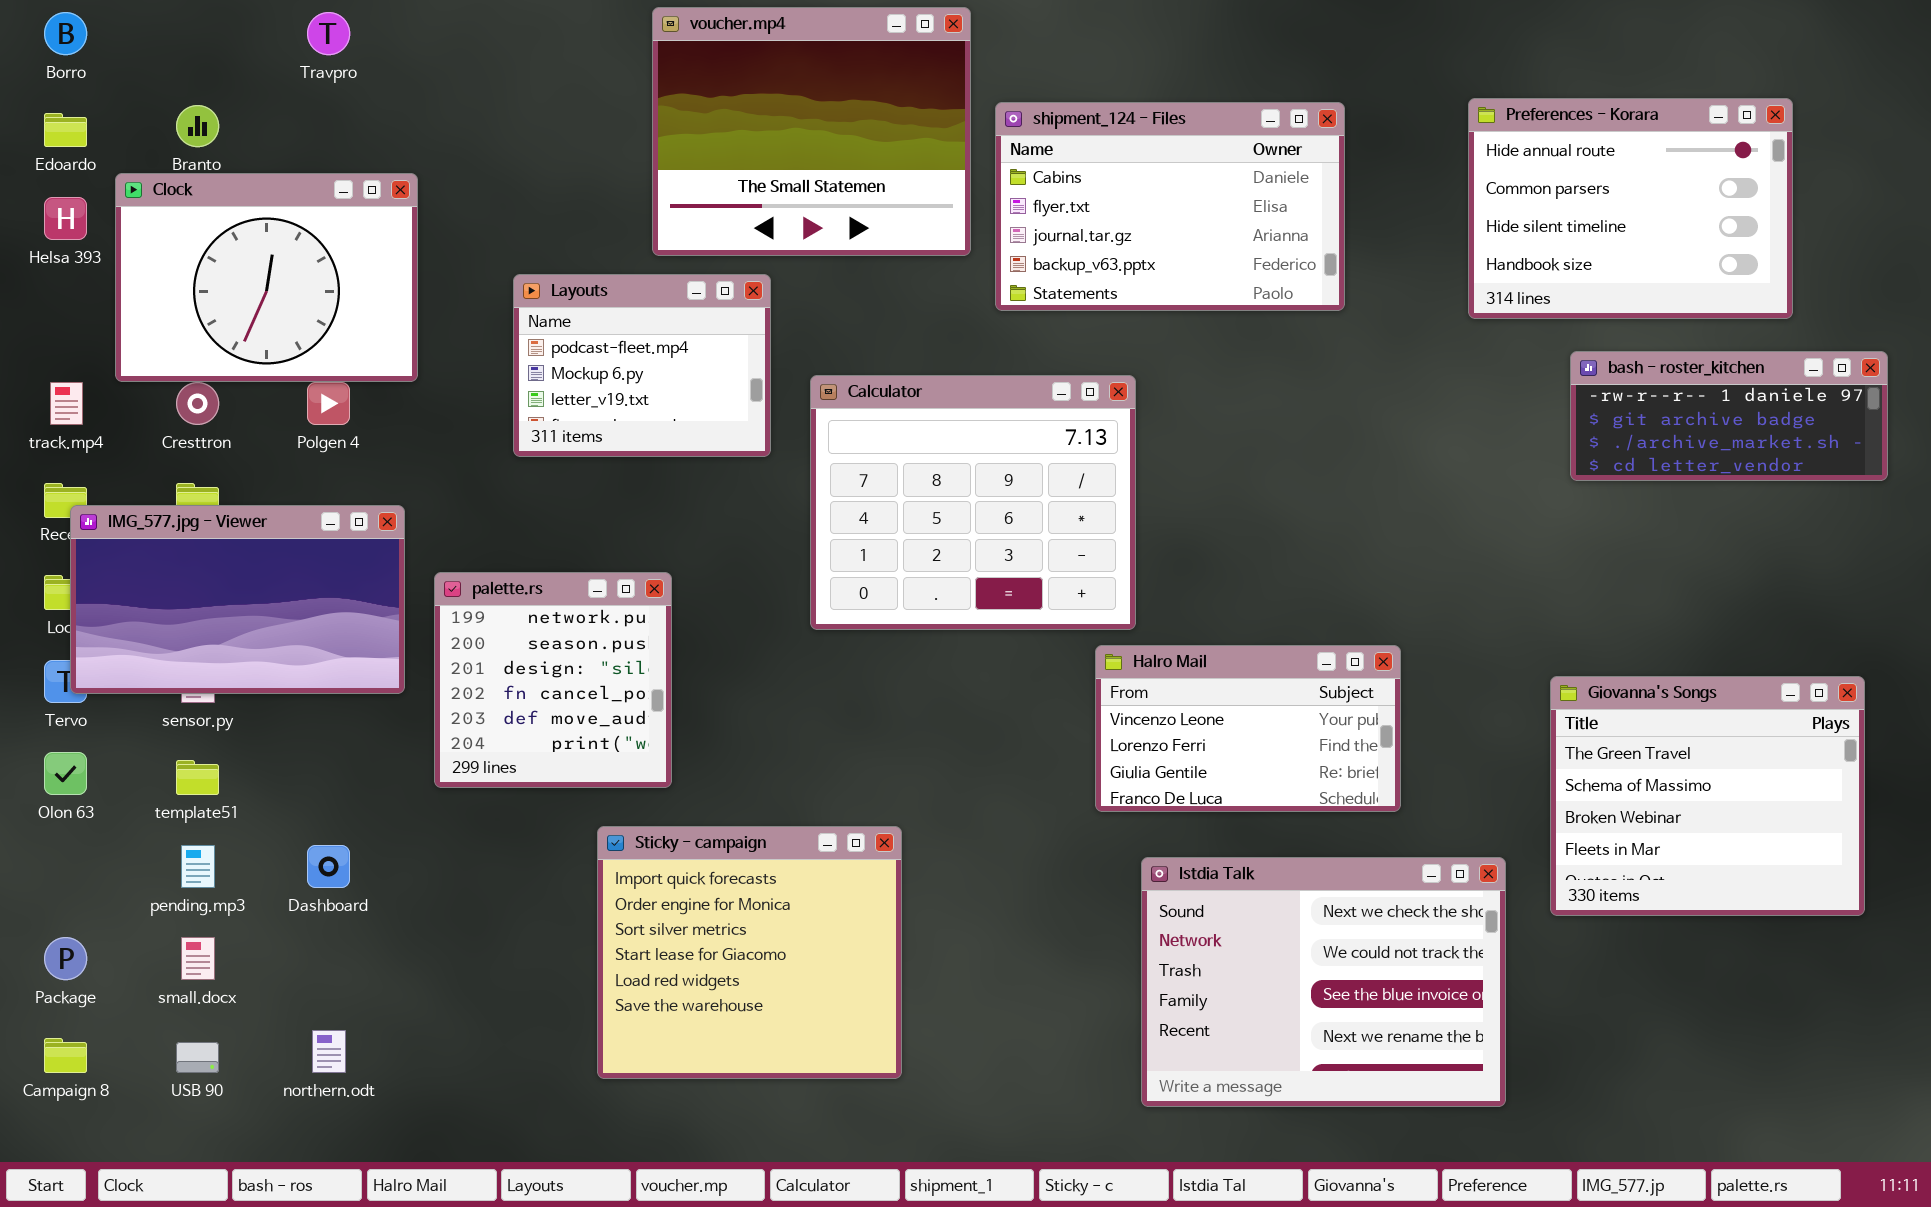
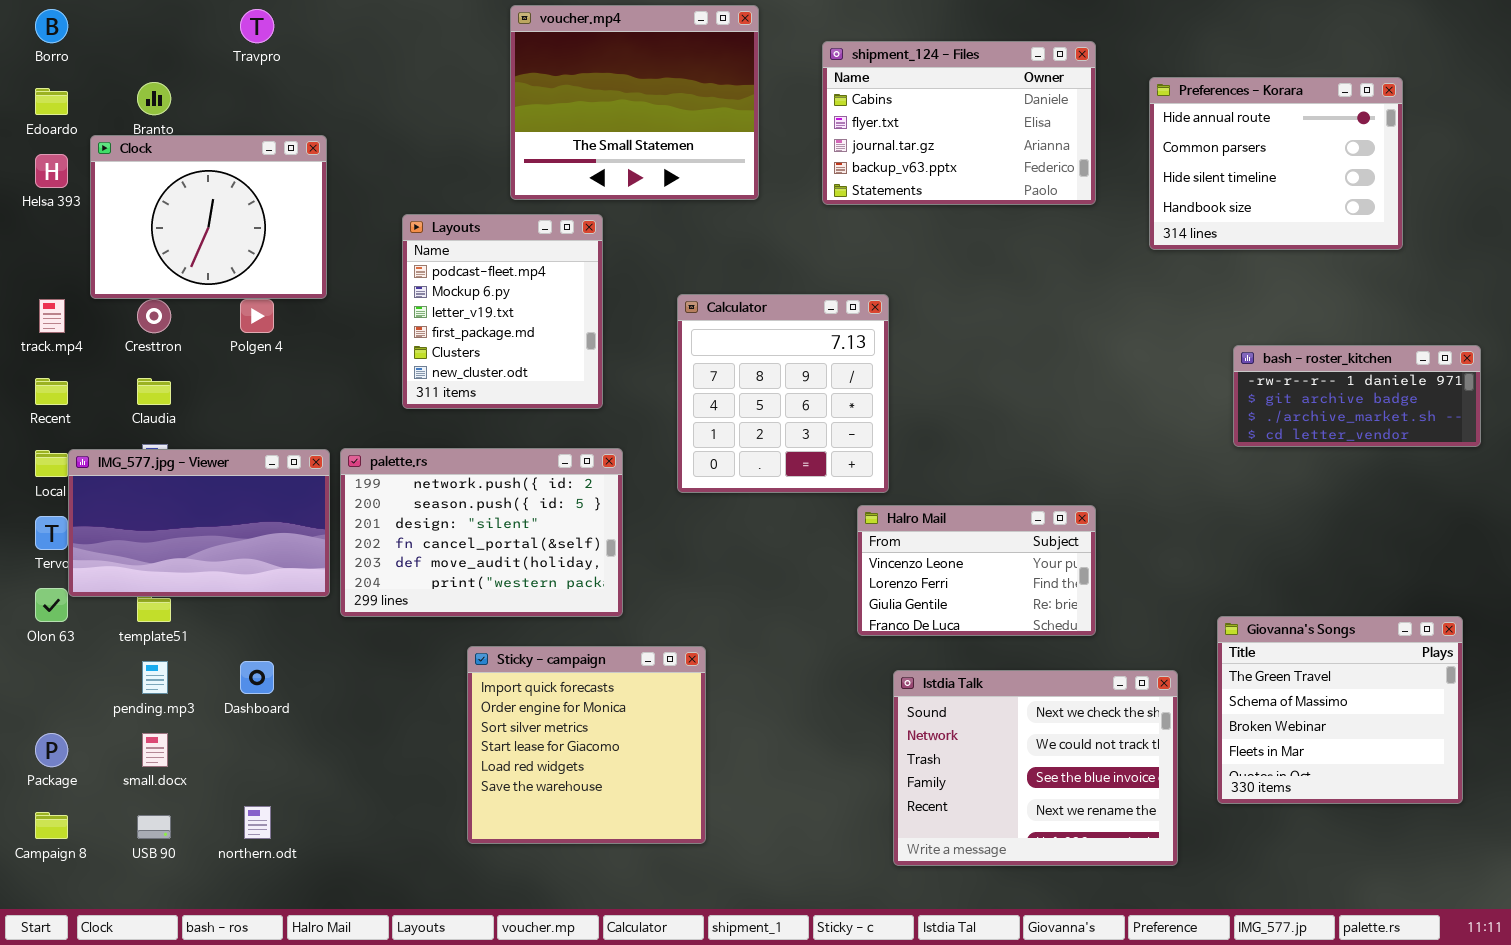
shipment_124 - Files: [995,102,1345,311] -> [822,41,1096,205], moved
Layouts: [513,274,771,457] -> [402,214,603,409], resized
bash - roster_kitchen: [1570,351,1888,481] -> [1233,345,1481,447], moved
Calculator: [810,375,1136,630] -> [677,294,889,493], resized
IMG_577.jpg - Viewer: [70,505,405,694] -> [68,449,330,597], moved
palette.rs: [434,572,672,788] -> [340,448,623,617], resized
Giovanna's Songs: [1550,676,1865,916] -> [1217,616,1463,804], moved

